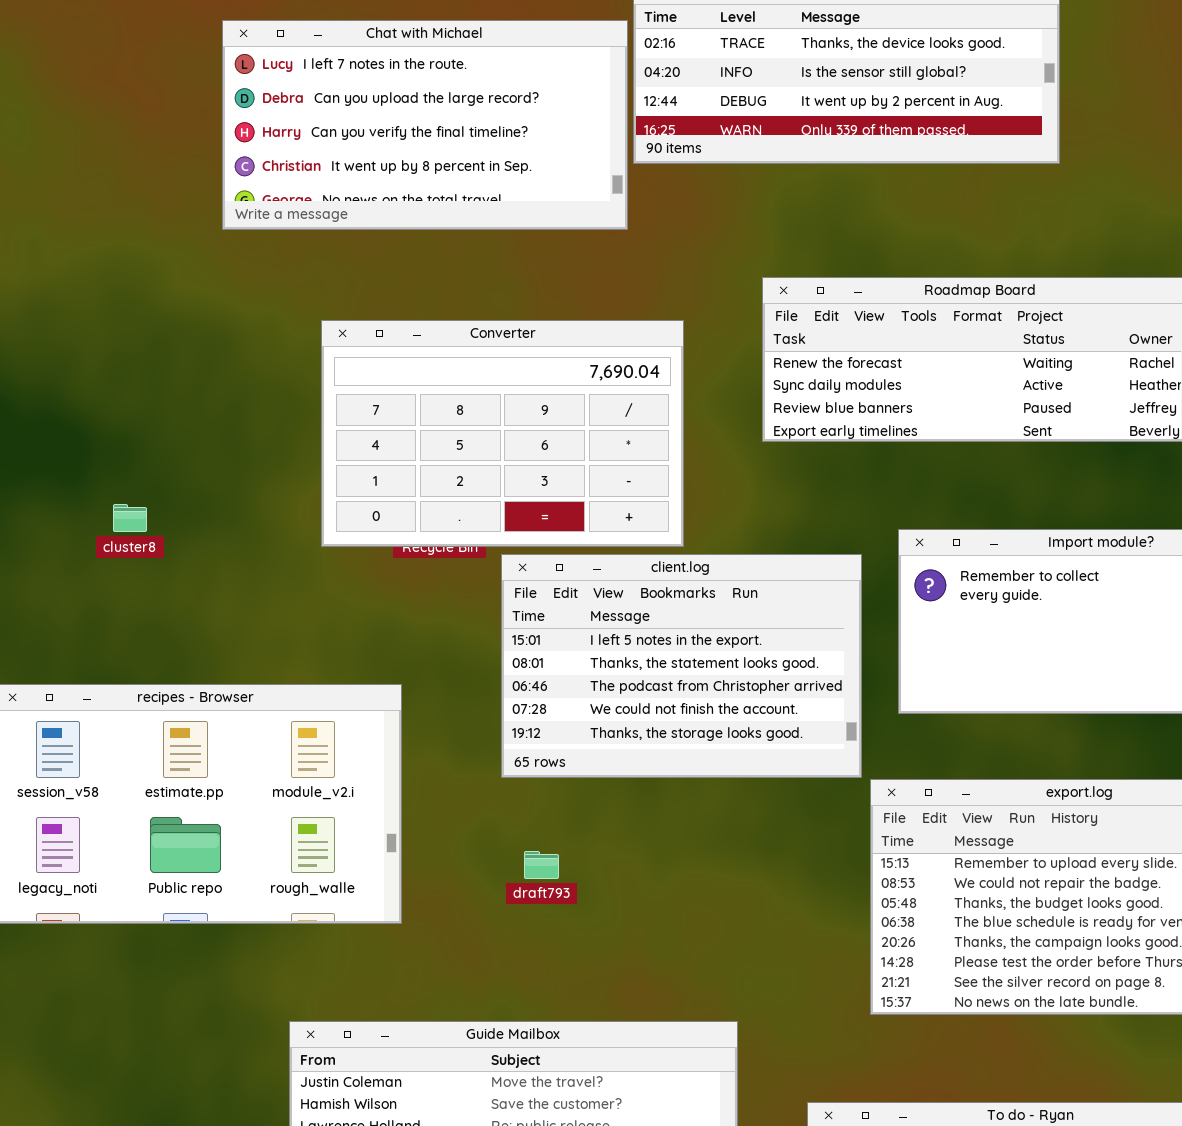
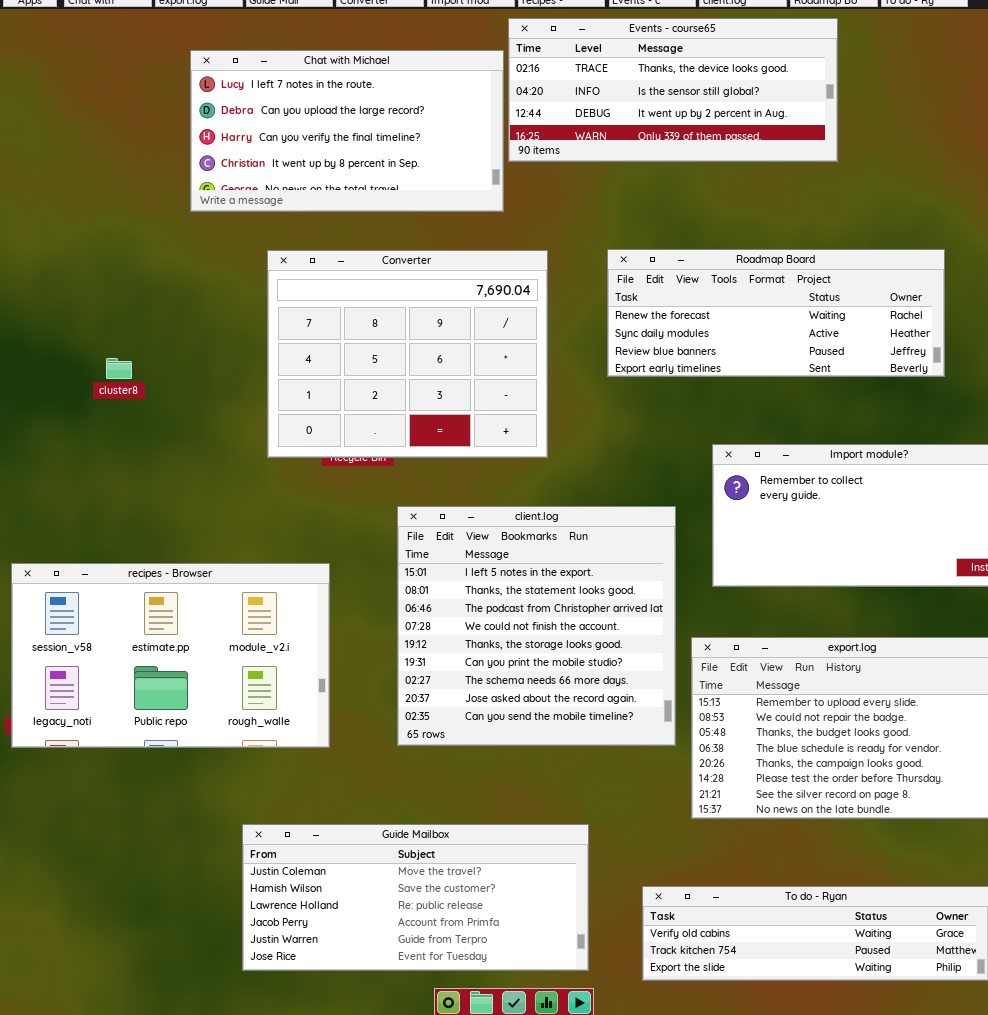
Converter: [321,320,684,547] -> [267,250,548,458], resized
cluster8: [113,504,147,532] -> [106,358,132,379], moved
client.log: [501,554,862,778] -> [397,506,676,746], moved, resized

